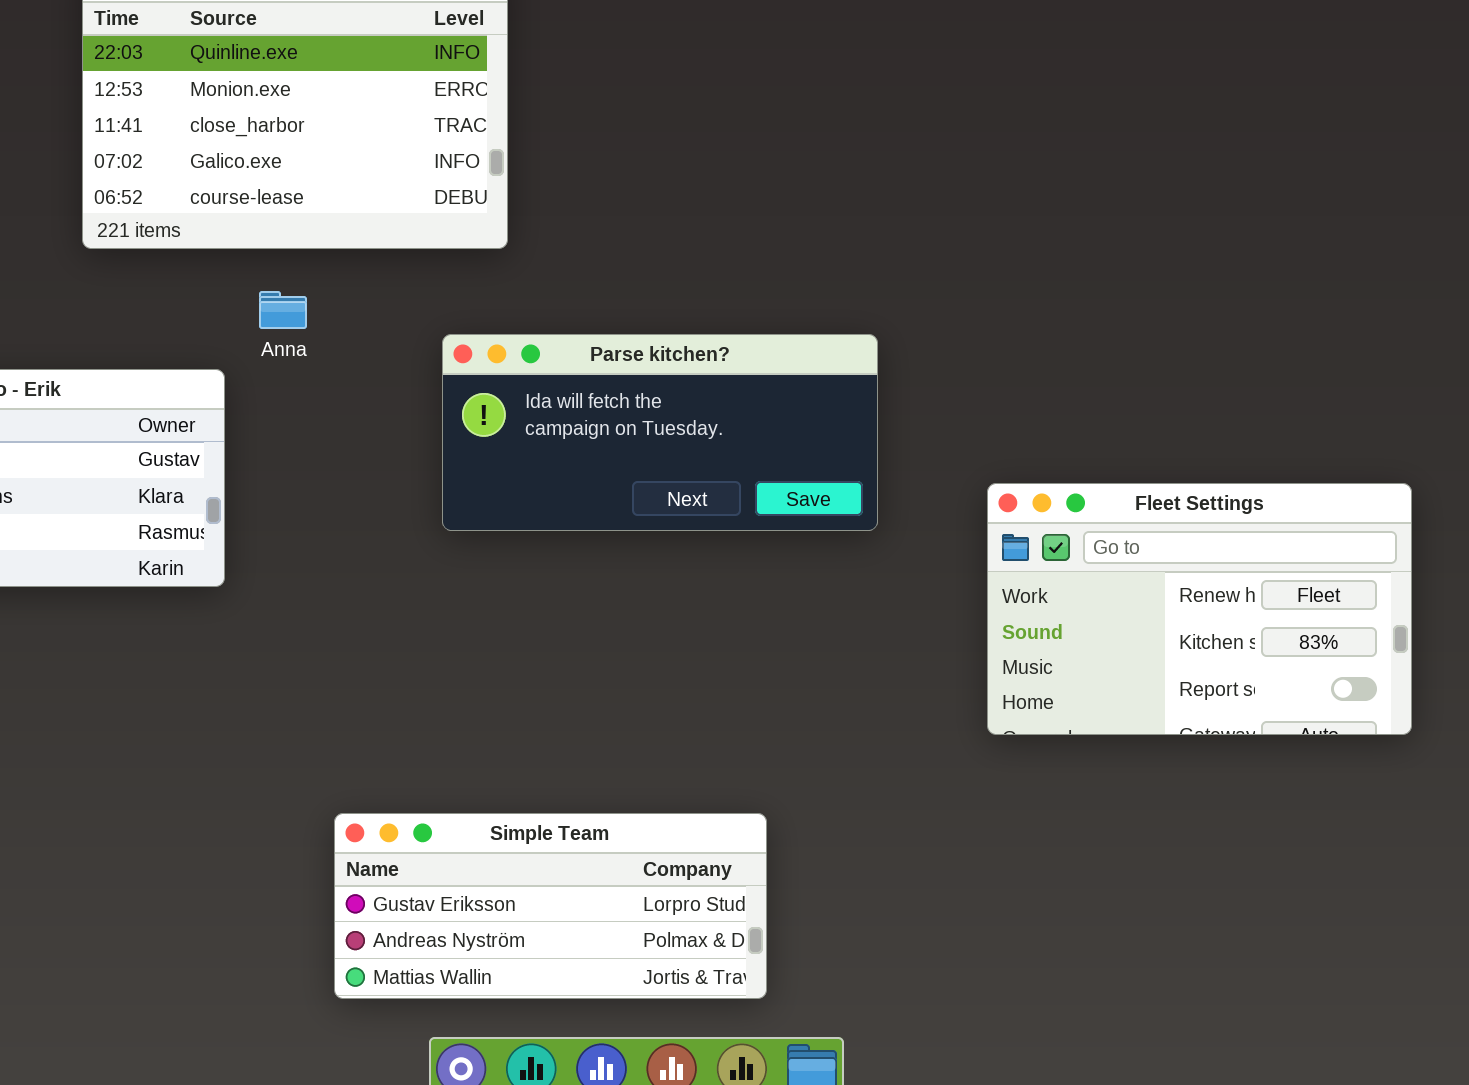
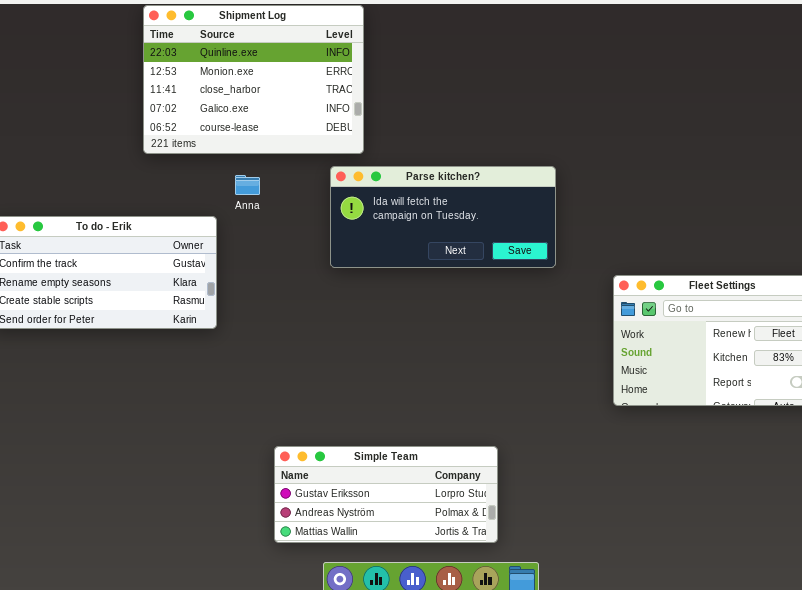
Parse kitchen?: [442,334,878,531] -> [330,166,556,268], moved

